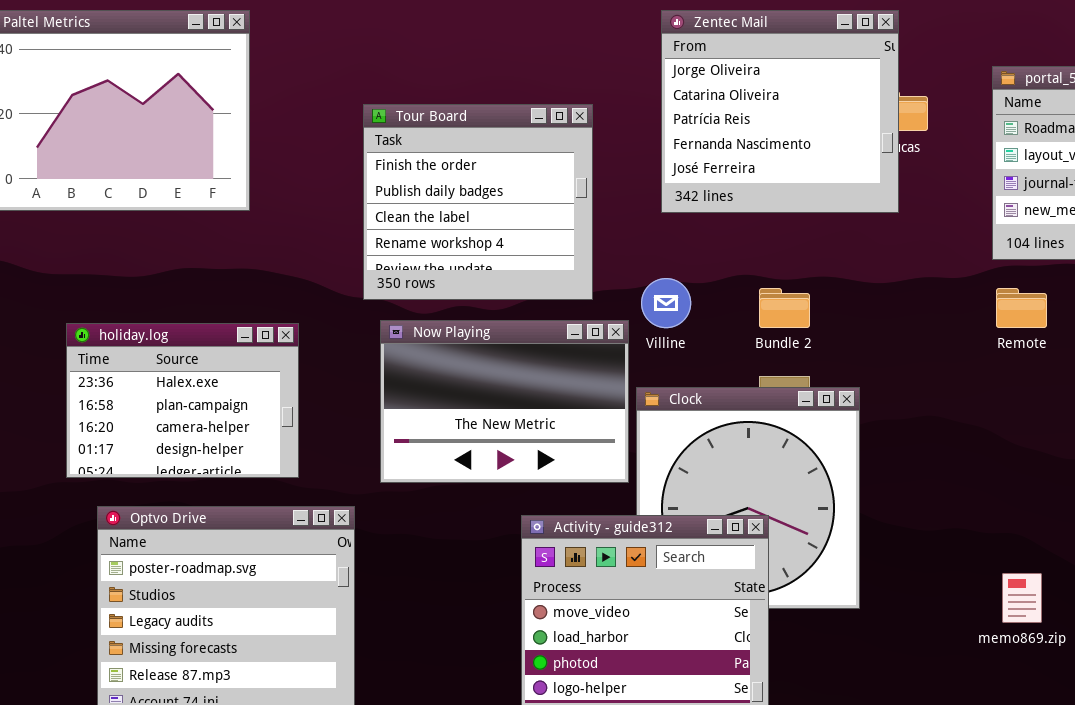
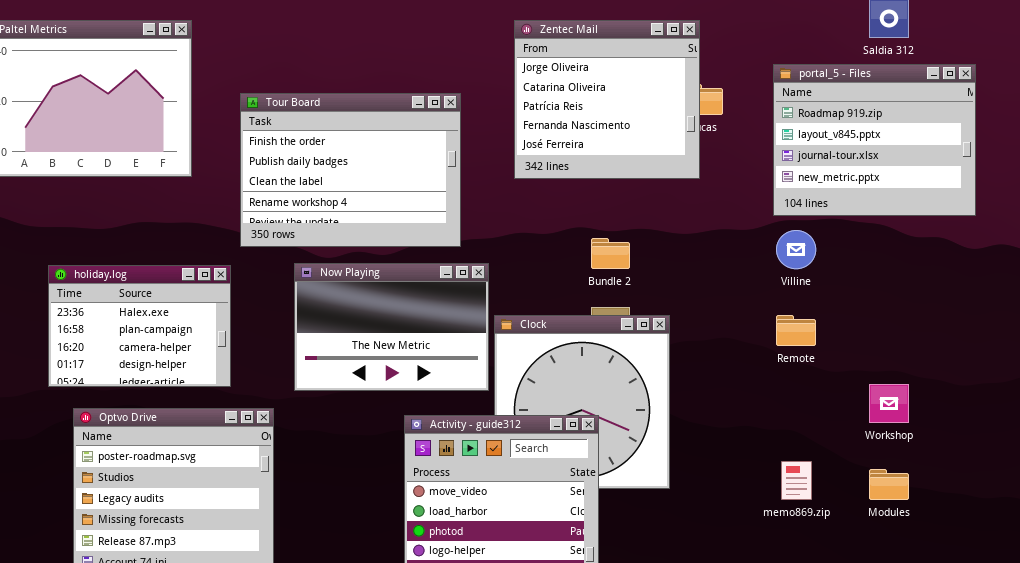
Tour Board: [363,104,593,300] -> [240,93,461,247], resized
Villine: [641,278,691,328] -> [776,230,816,269], moved
Remote: [996,288,1047,328] -> [776,315,816,346], moved

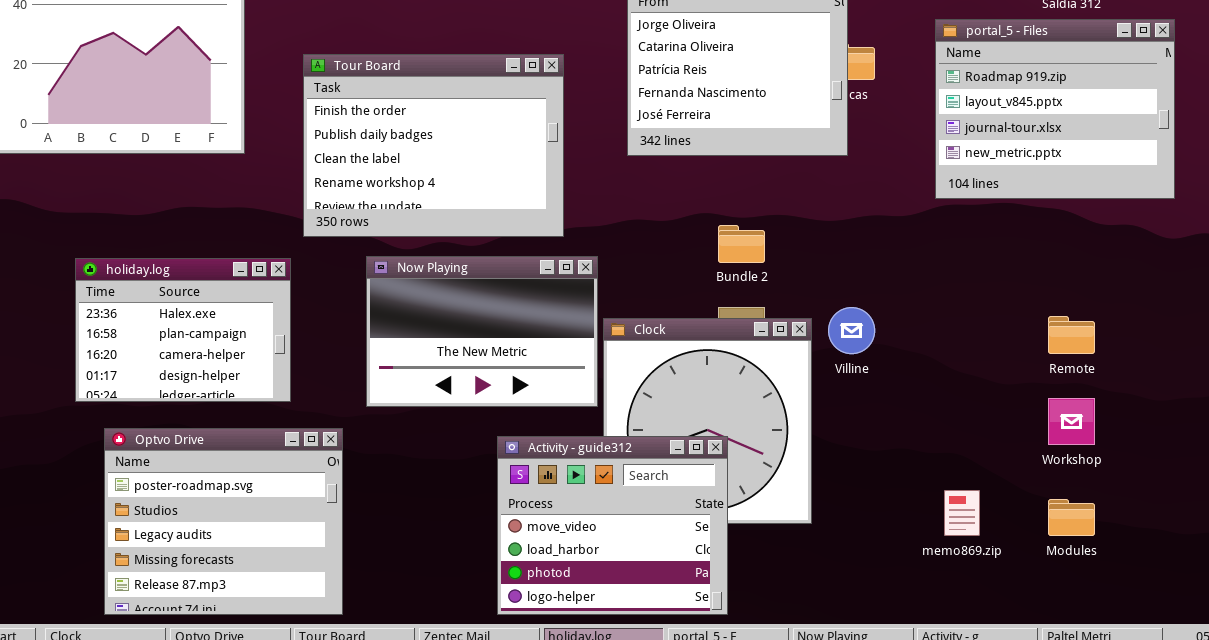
Villine: [776,230,816,269] -> [828,307,875,354], moved
Remote: [776,315,816,346] -> [1048,316,1095,354], moved

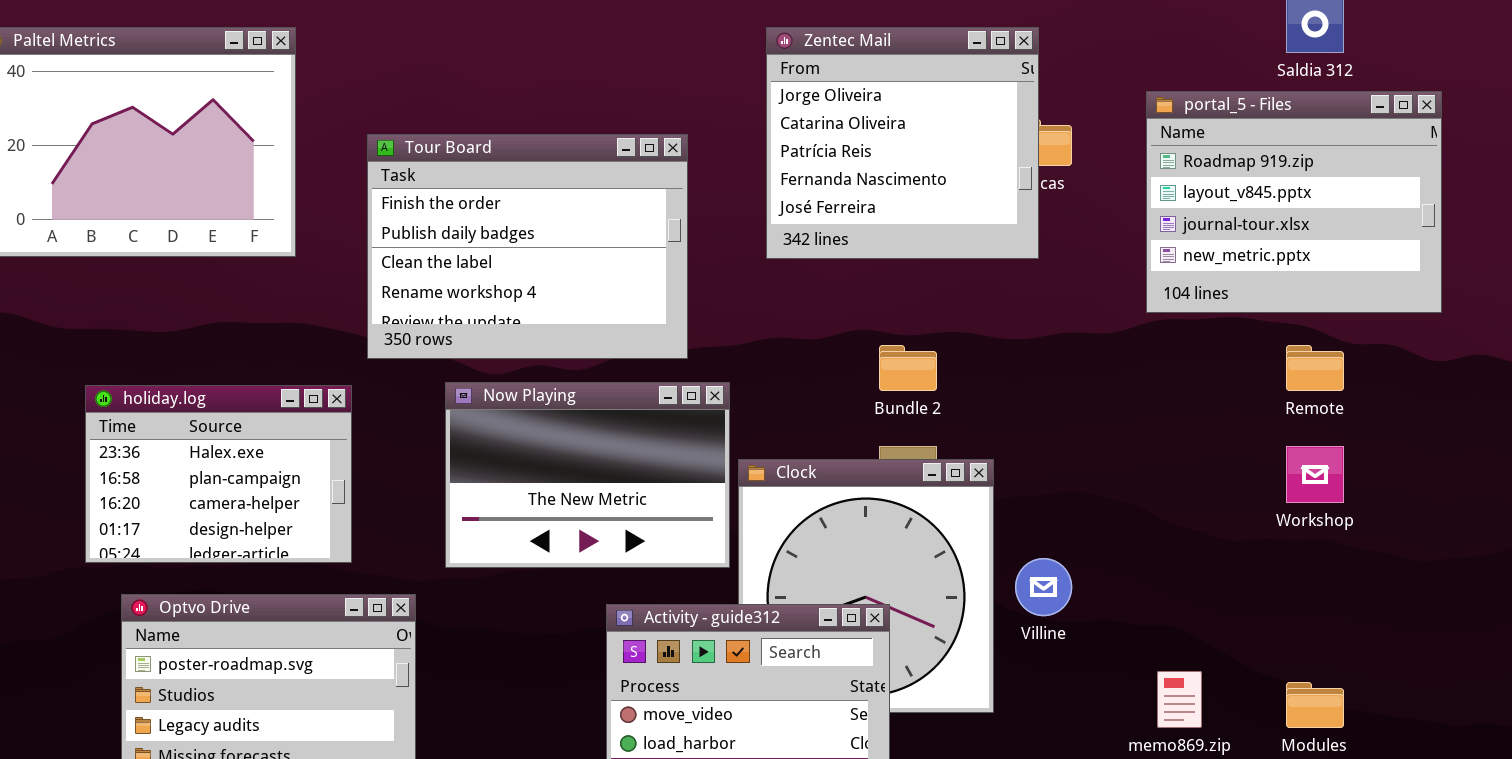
Villine: [828,307,875,354] -> [1015,558,1072,616], moved
Remote: [1048,316,1095,354] -> [1286,345,1344,391], moved
Workshop: [1048,398,1095,445] -> [1286,446,1344,503], moved

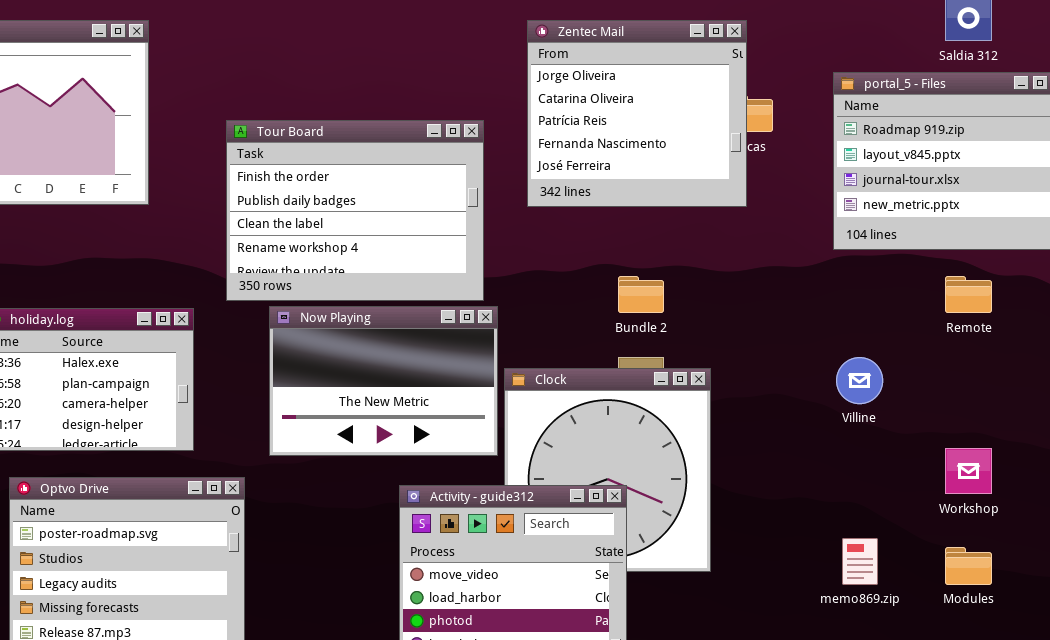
Tour Board: [367,134,688,359] -> [226,120,484,301], moved
Workshop: [1286,446,1344,503] -> [945,448,992,494], moved
Villine: [1015,558,1072,616] -> [836,357,883,404], moved

